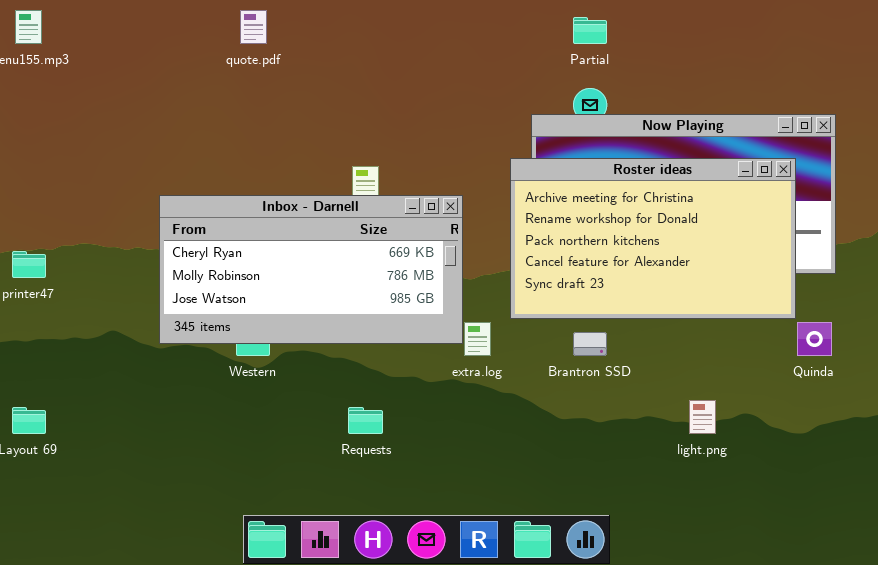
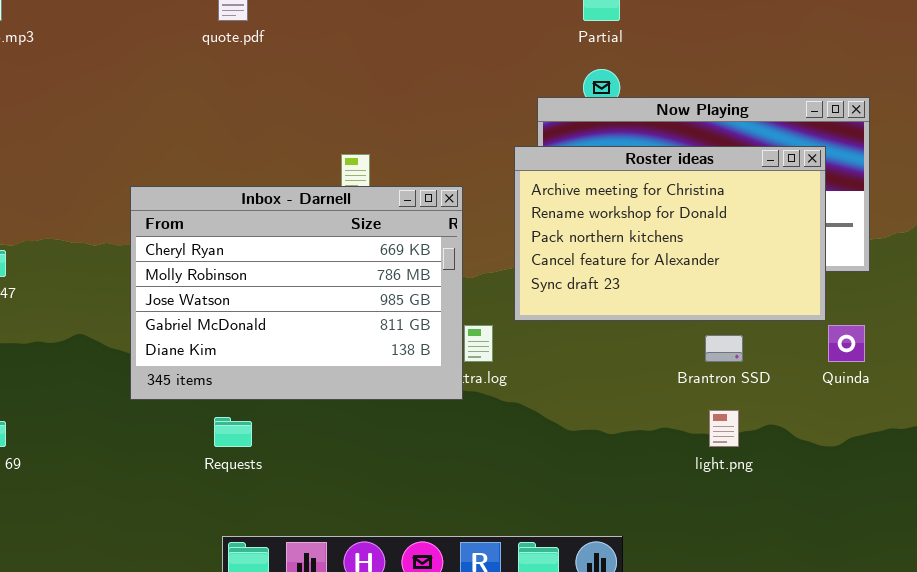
Inbox - Darnell: [159,195,463,344] -> [130,186,463,400], resized
Brantron SSD: [573,332,607,356] -> [705,335,743,362], moved
Requests: [348,407,383,434] -> [214,417,252,447], moved

